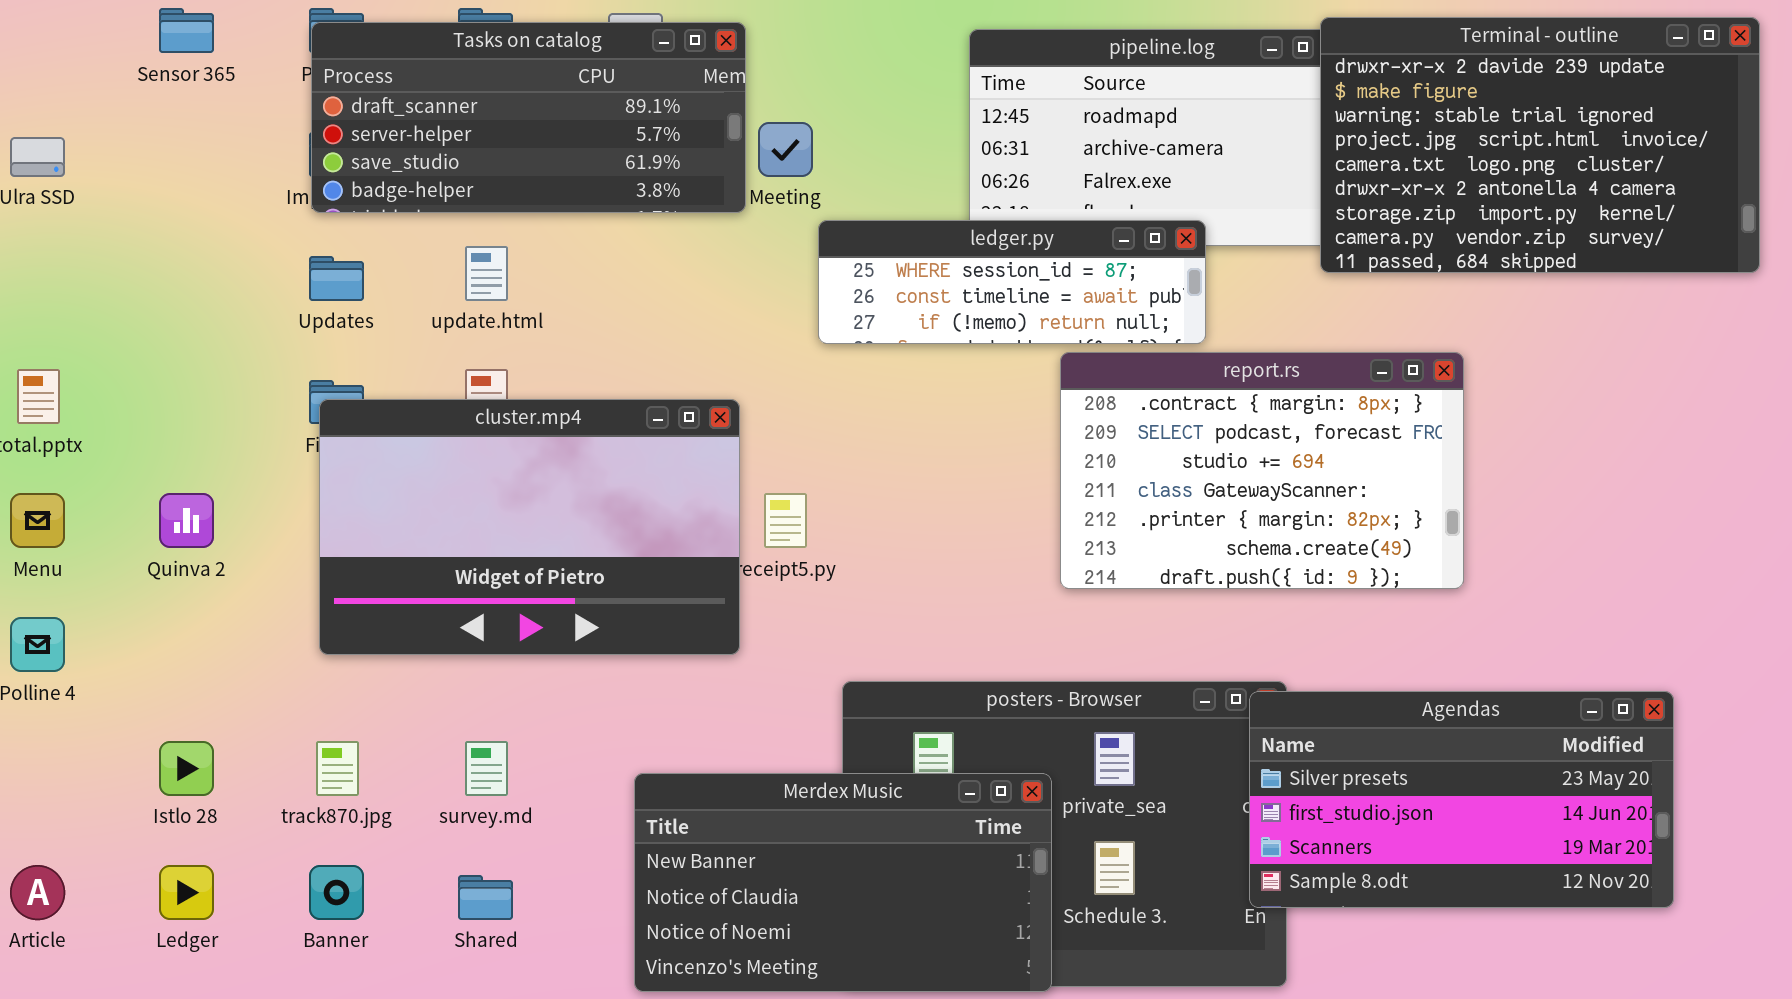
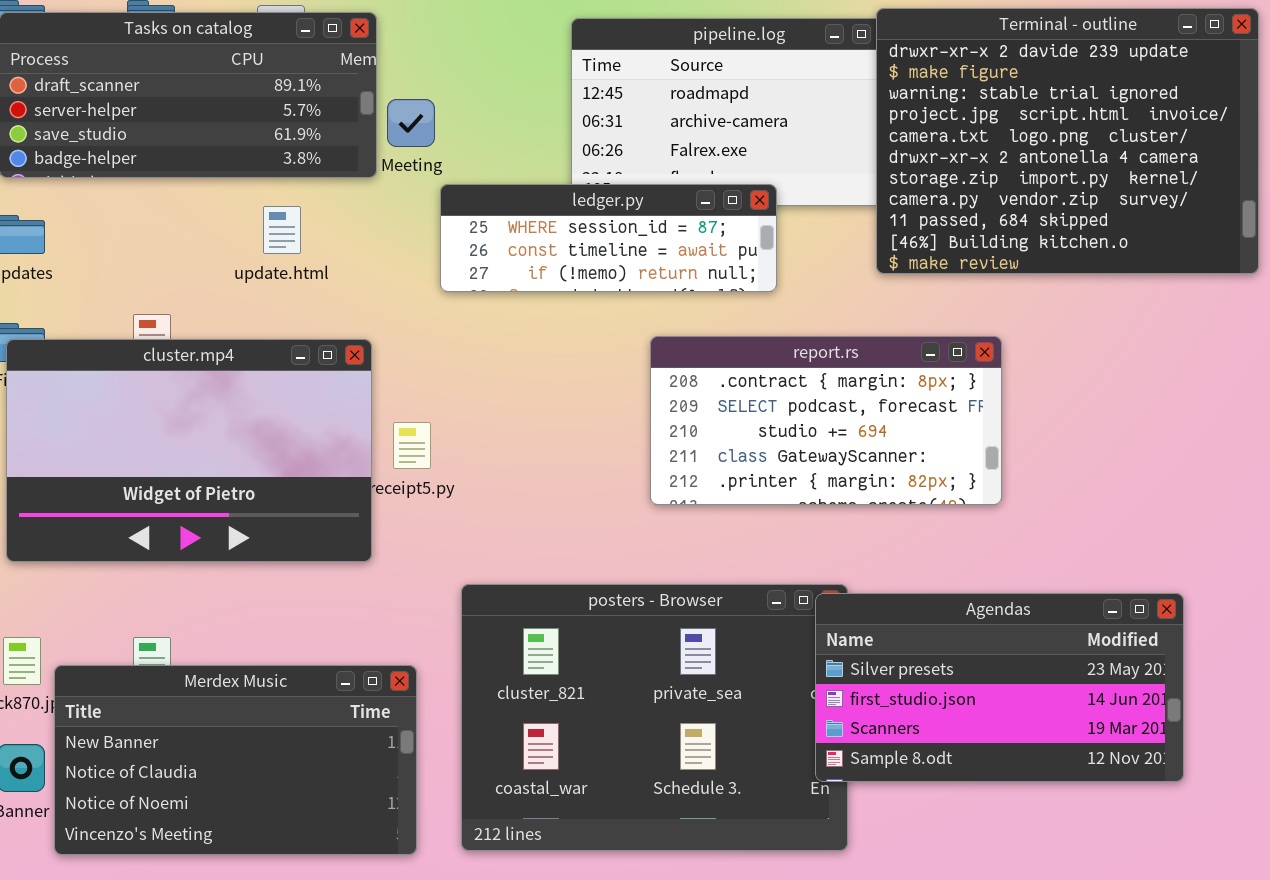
Terminal - outline: [1320,17,1760,273] -> [876,8,1259,274], resized
update.html: [465,246,508,301] -> [263,206,301,254], moved
report.rs: [1060,352,1464,589] -> [650,336,1002,505], resized
Merdex Music: [634,773,1052,992] -> [54,665,417,855], moved

